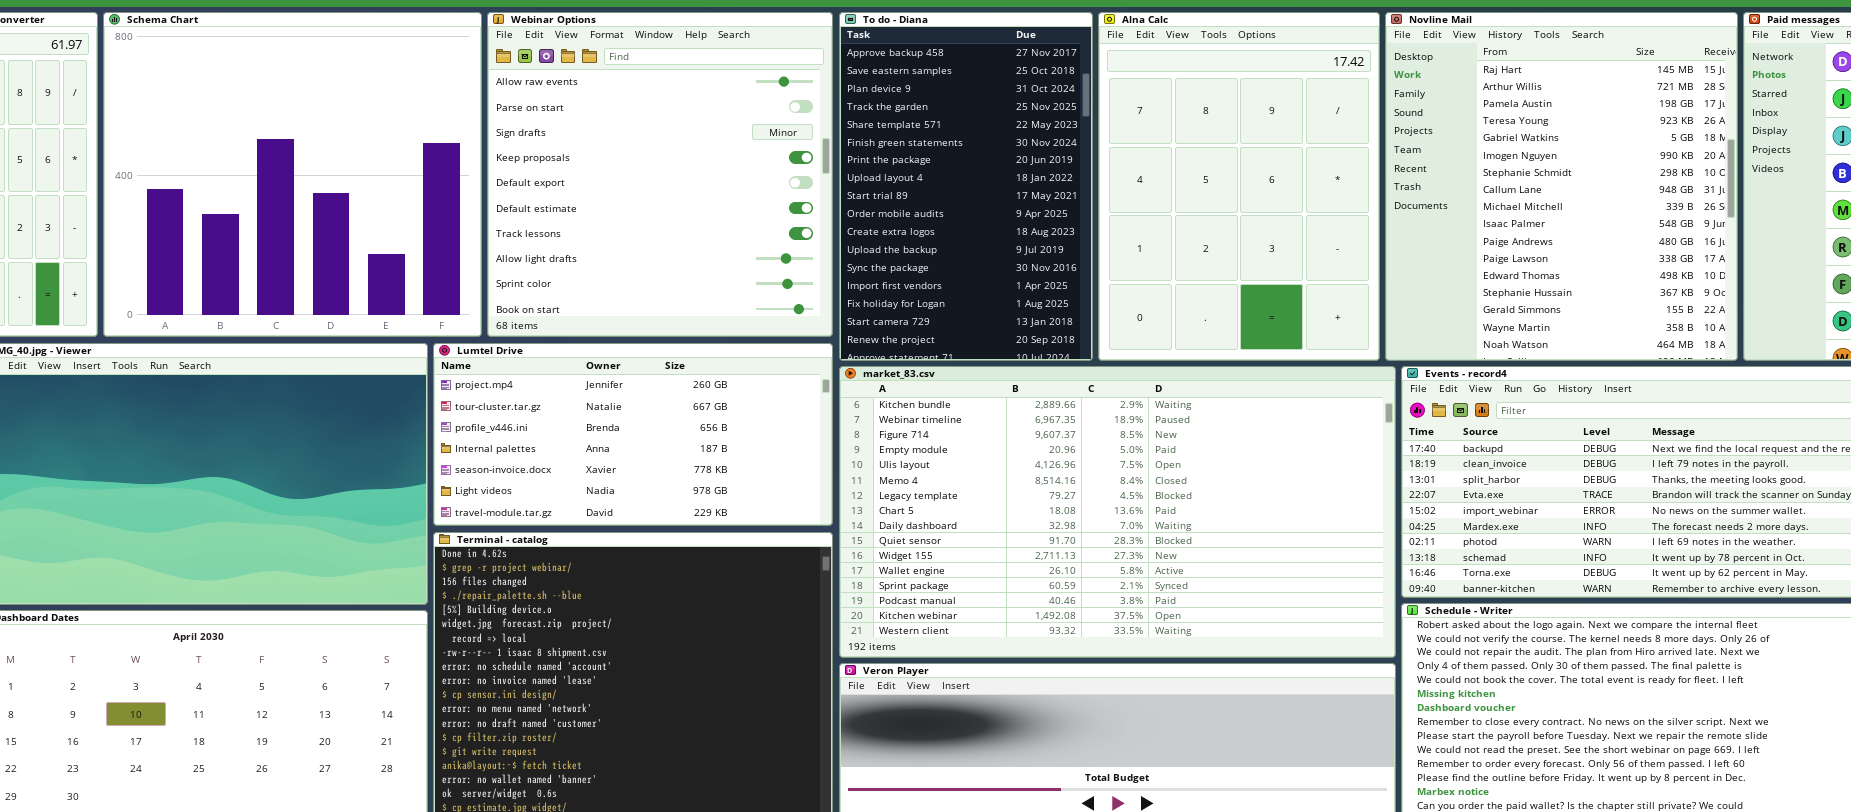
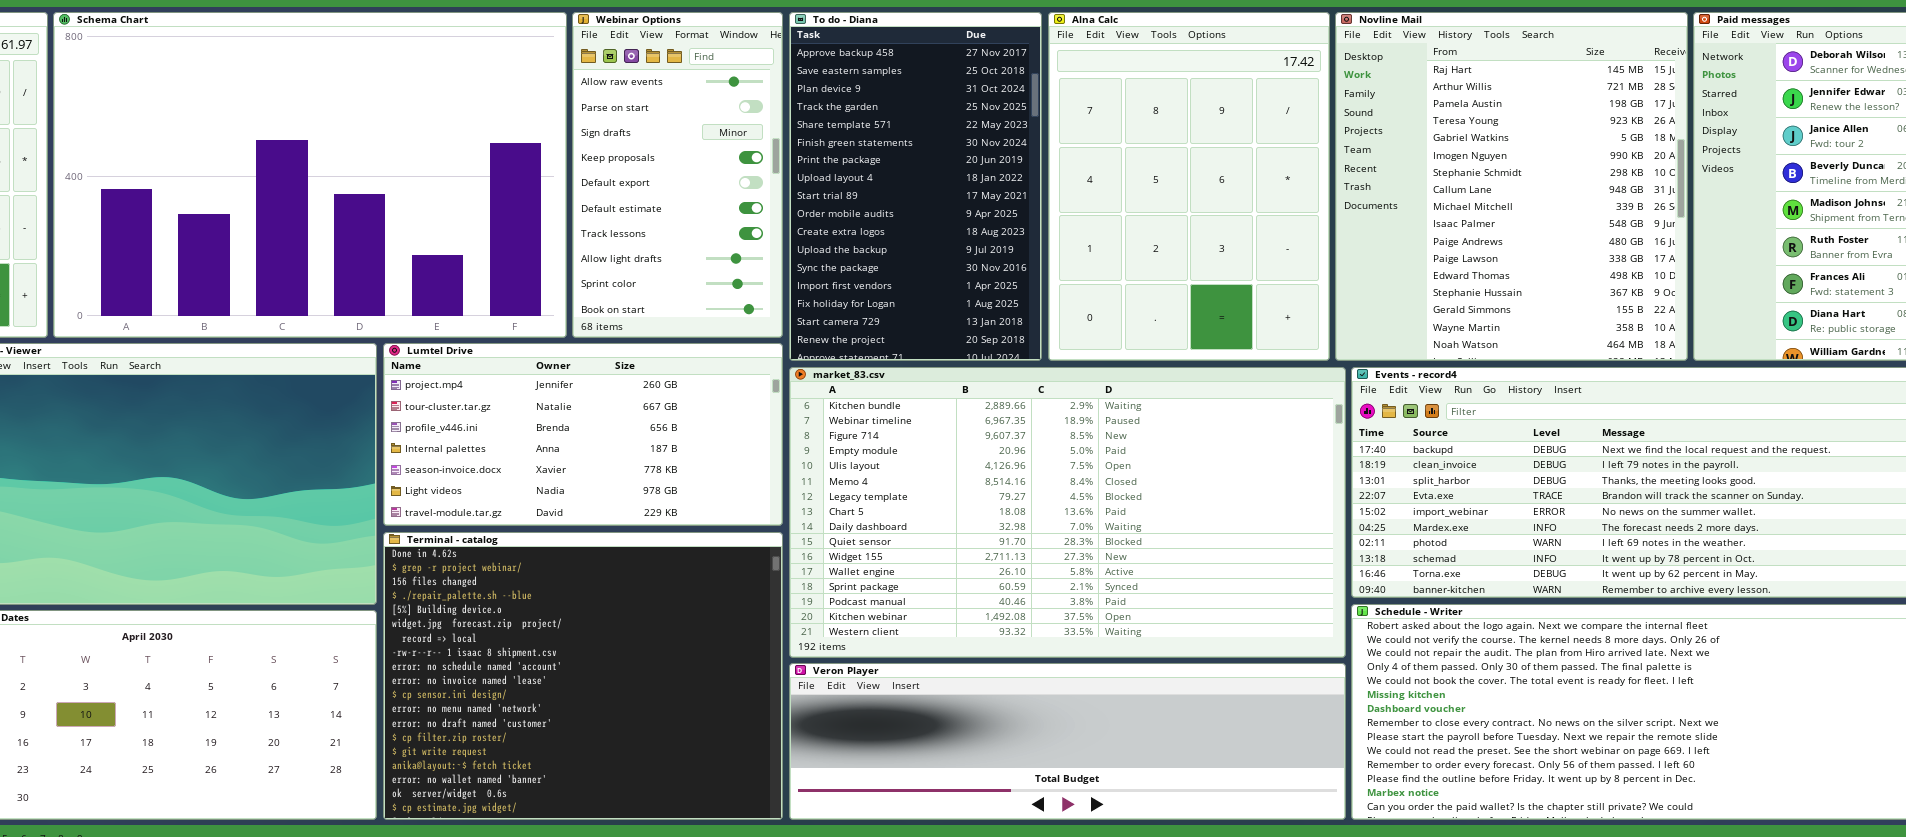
Schema Chart: [103,12,482,337] -> [53,12,567,338], resized
Webinar Options: [487,12,833,337] -> [572,12,783,338], resized

